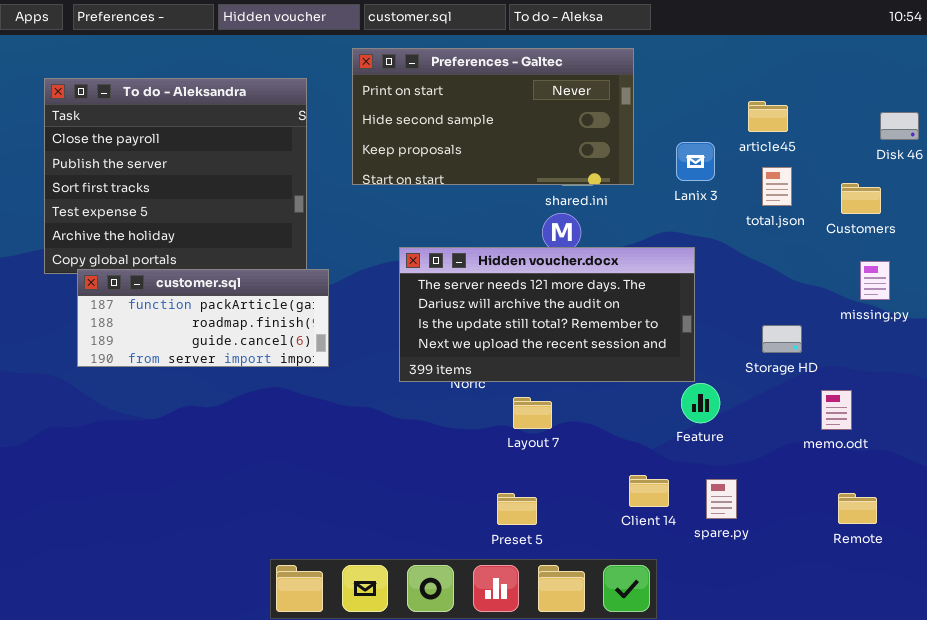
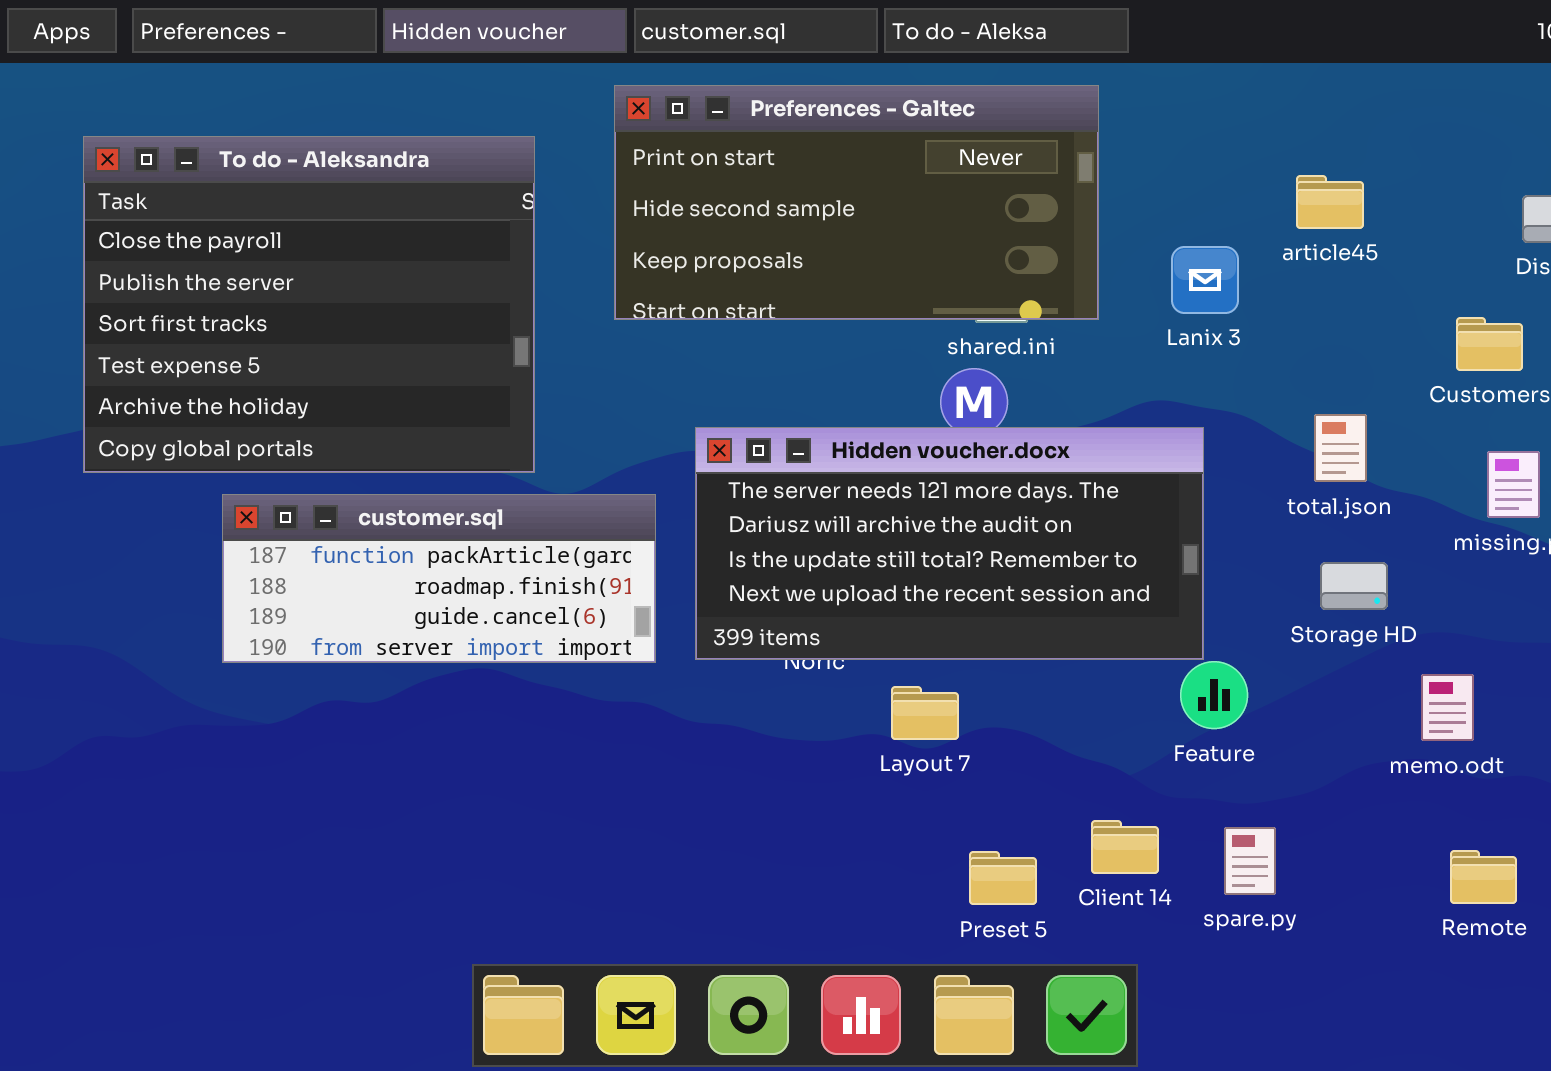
total.json: [762,167,792,206] -> [1314,414,1367,482], moved
customer.sql: [77,269,329,367] -> [222,494,656,663], moved
Preset 5: [497,493,537,525] -> [969,851,1037,905], moved

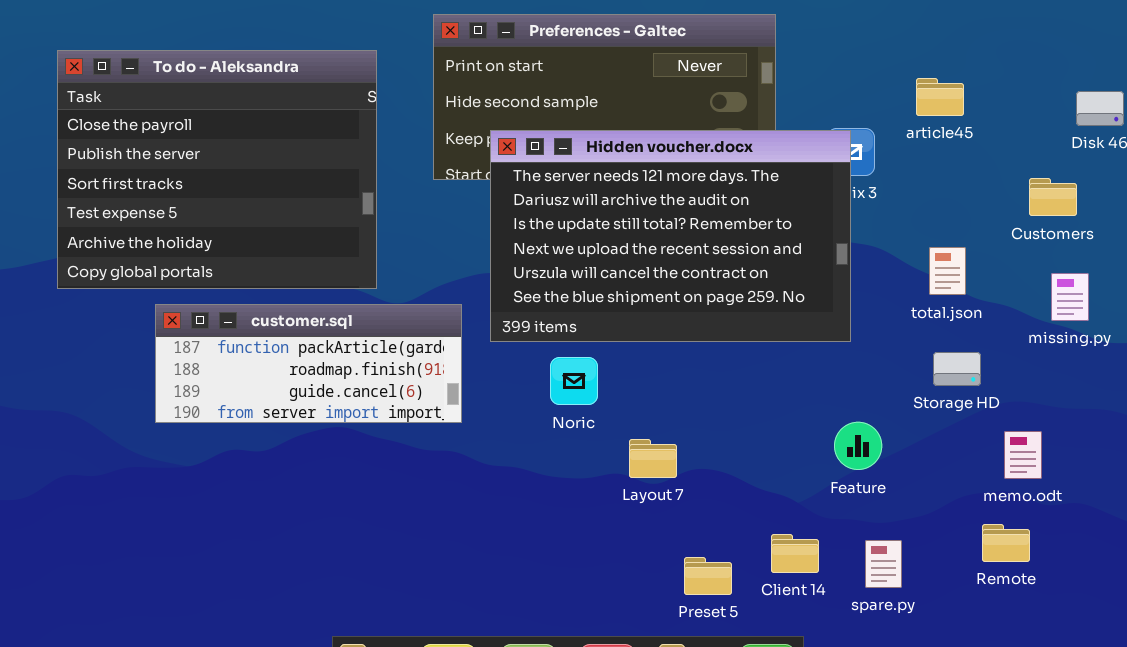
Hidden voucher.docx: [695,427,1204,660] -> [490,130,851,342], moved, resized
Remote: [1450,850,1517,904] -> [982,524,1030,562], moved

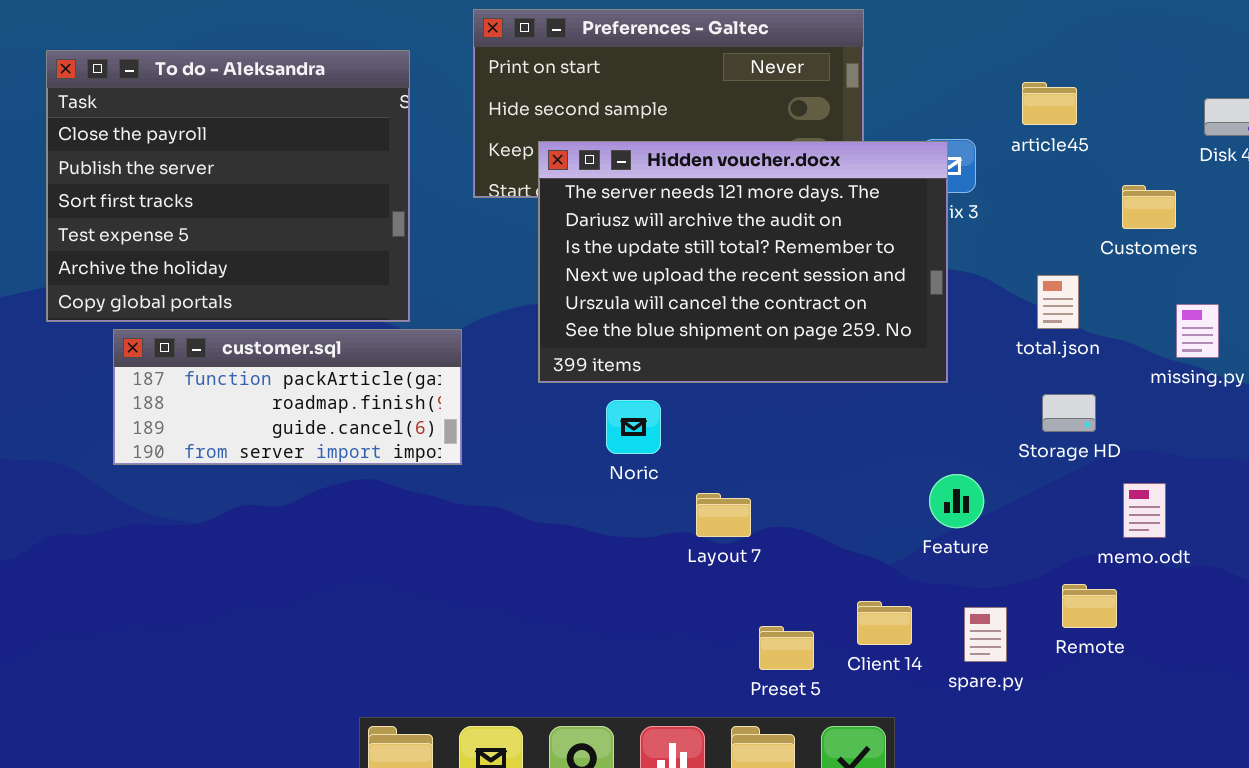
Customers: [1029,178,1077,216] -> [1122,185,1176,229], moved
customer.sql: [155,304,462,423] -> [113,329,462,465], moved
Remote: [982,524,1030,562] -> [1062,584,1117,628], moved

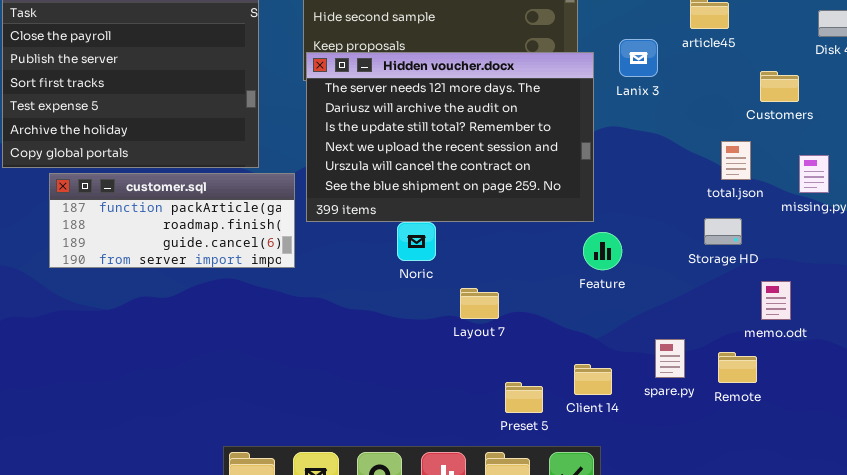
Hidden voucher.docx: [538,141,948,383] -> [306,52,594,222], moved
total.json: [1037,275,1079,329] -> [721,141,751,180], moved
Feature: [929,474,984,528] -> [583,232,622,270], moved
spare.py: [964,607,1007,662] -> [655,339,685,378], moved

